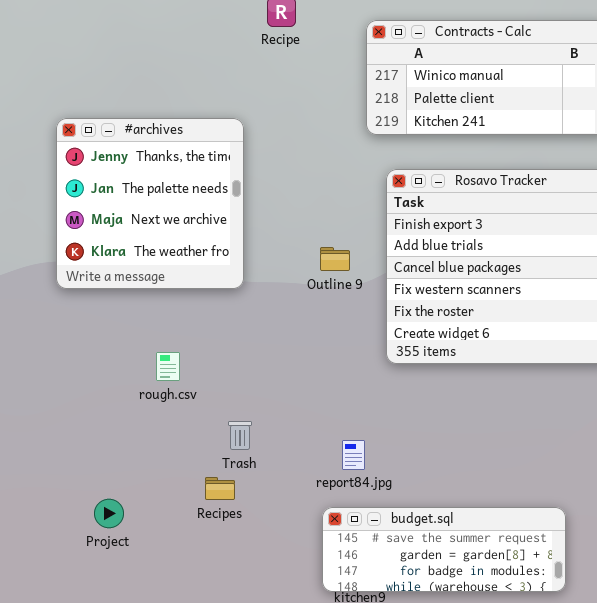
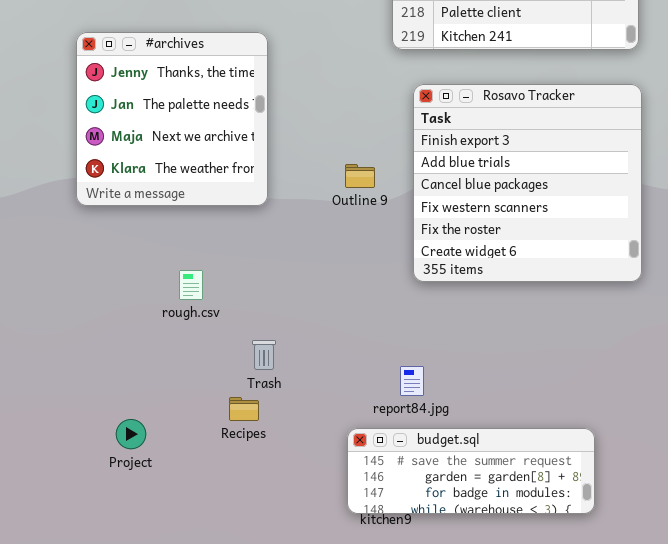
report84.jpg: [342,440,365,470] -> [400,366,424,396], moved

